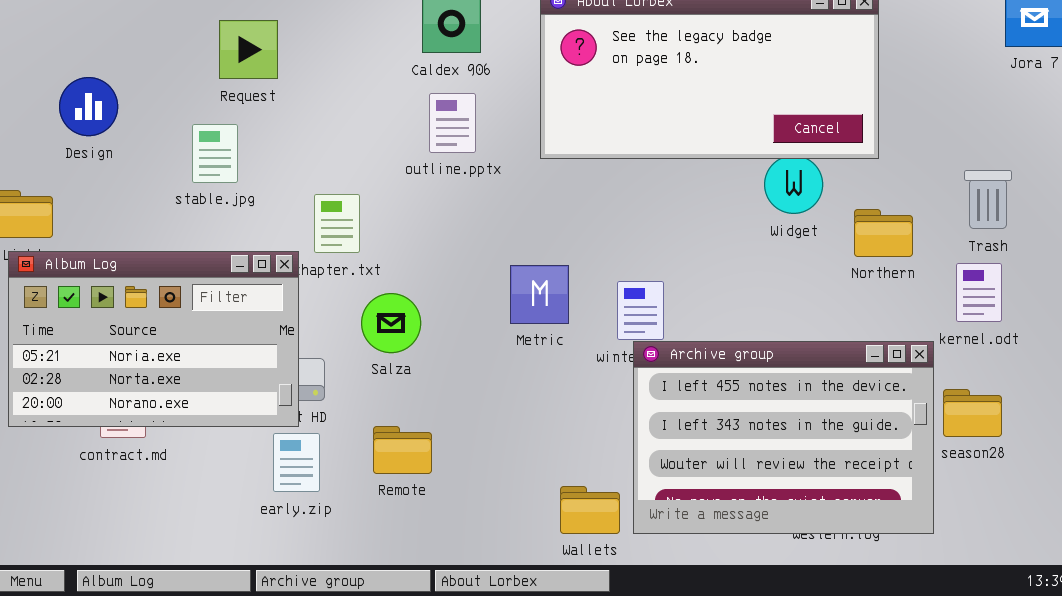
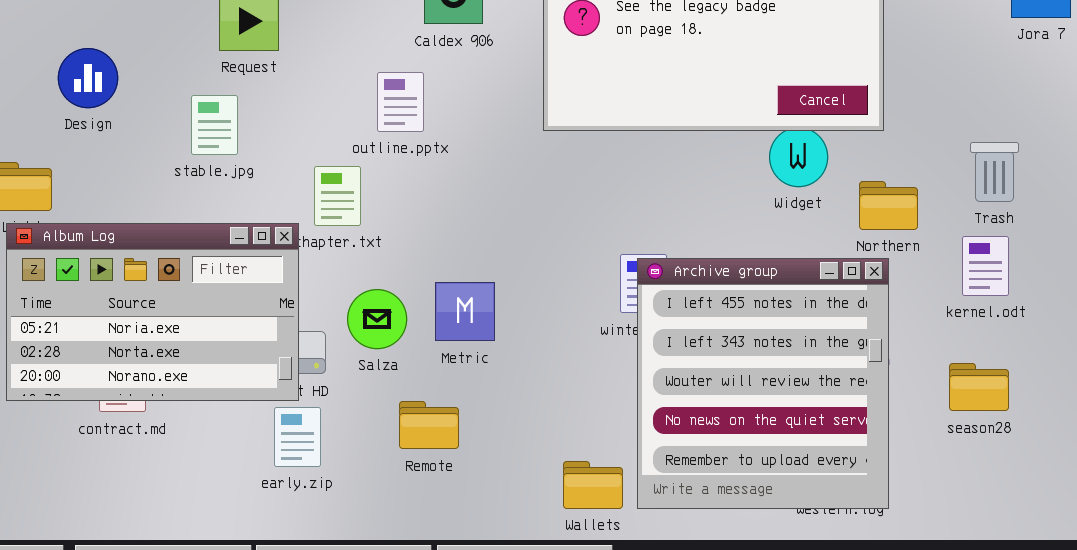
outline.pptx: [429,93,476,153] -> [377,72,424,132], moved
Metric: [510,265,569,324] -> [435,282,495,341], moved
Salza: [361,293,421,353] -> [347,289,407,349], moved
Archive group: [633,341,934,534] -> [637,258,889,509], resized
Remote: [373,426,432,474] -> [399,401,459,449], moved

